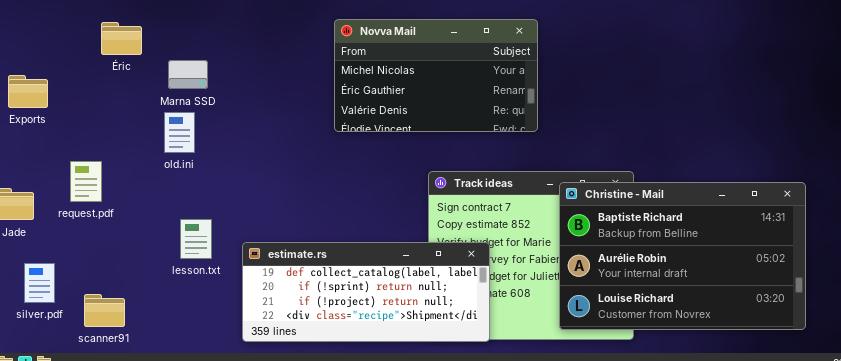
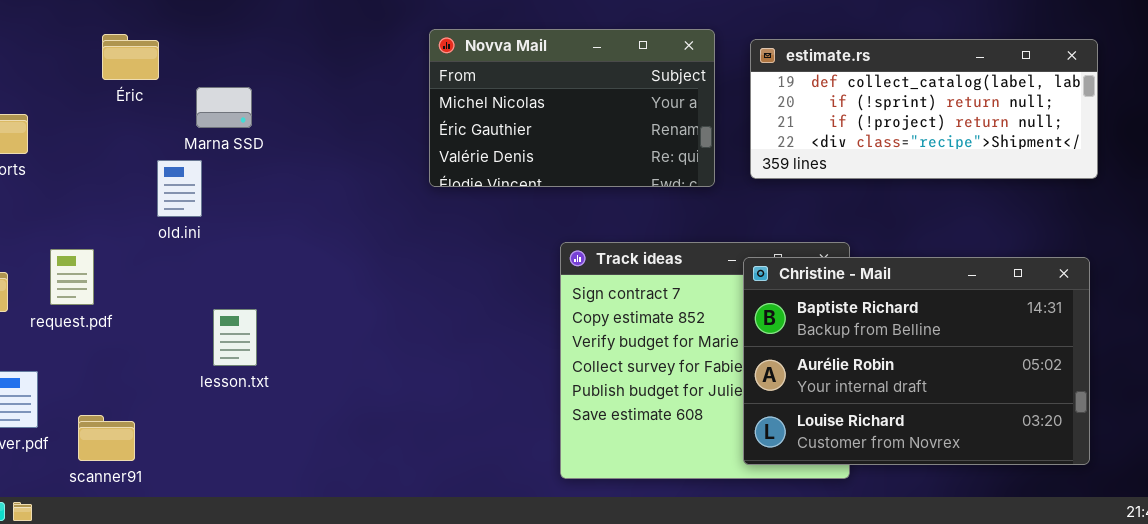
old.ini: [164,112,195,153] -> [157,160,202,217], moved
request.pdf: [70,161,102,202] -> [50,249,94,305], moved
estimate.rs: [242,242,490,342] -> [750,39,1098,179], moved

